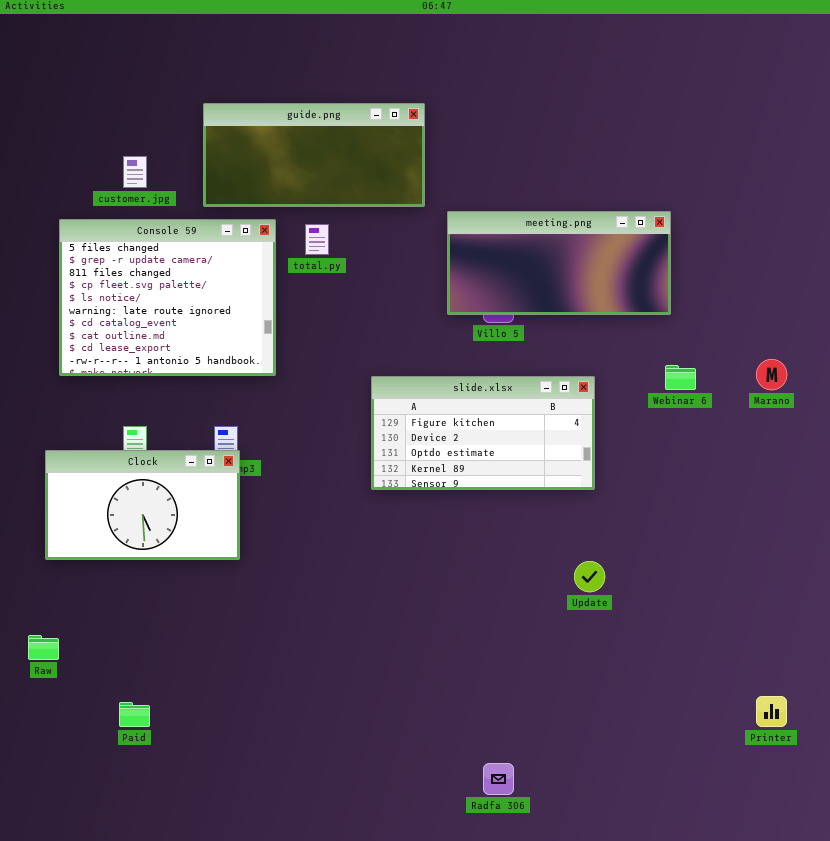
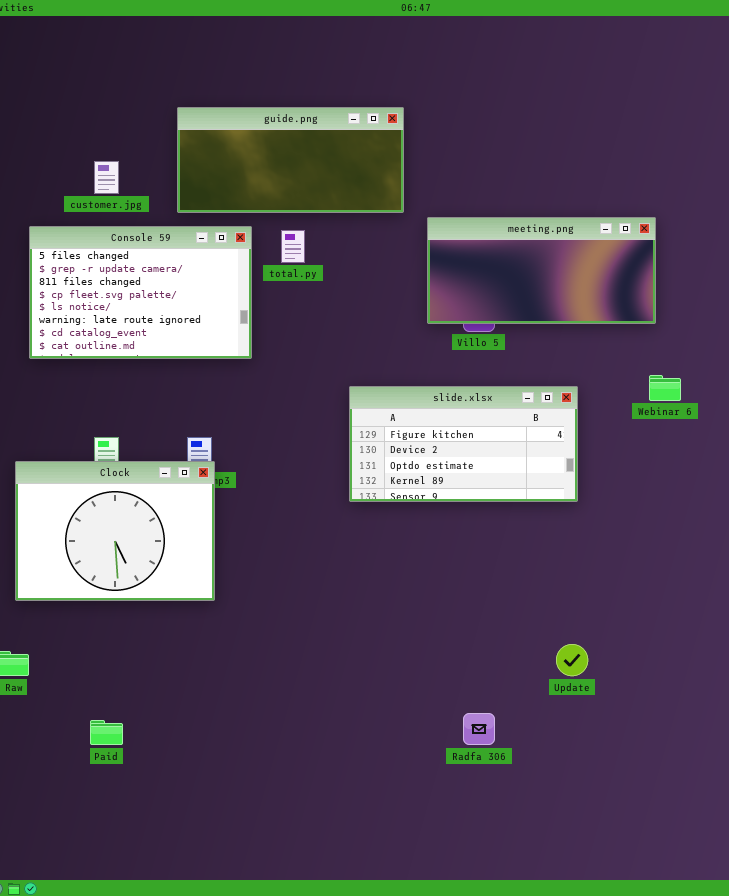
Console 59: [59,219,276,376] -> [29,226,252,359], resized
Clock: [45,450,240,560] -> [15,461,215,601], resized
Update: [574,561,605,592] -> [556,644,588,676], moved
Radfa 306: [483,763,514,795] -> [463,713,495,745], moved

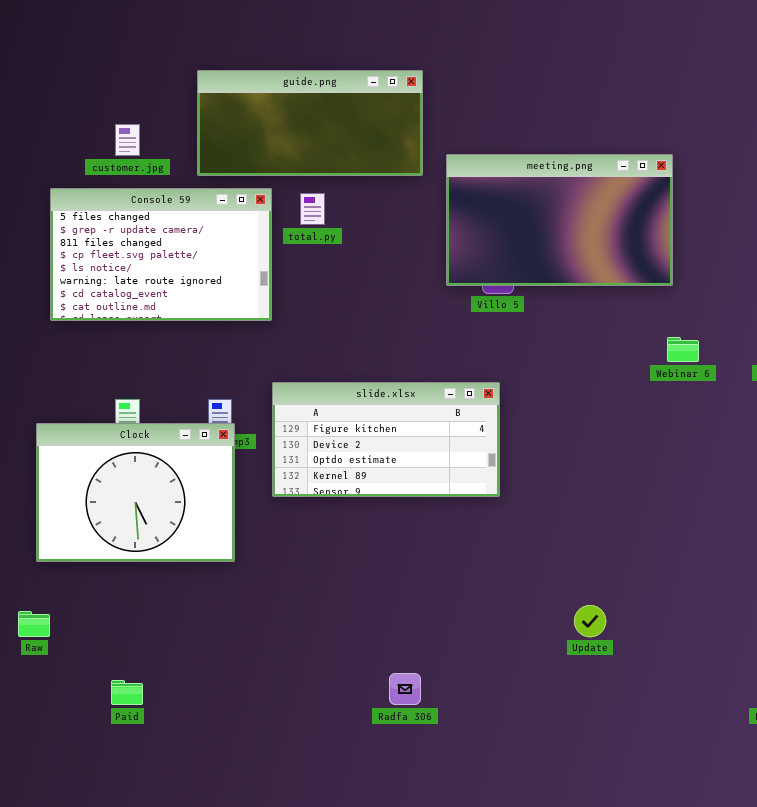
meeting.png: [427,217,656,324] -> [446,154,673,286], resized
slide.xlsx: [349,386,578,502] -> [272,382,500,497], moved
Radfa 306: [463,713,495,745] -> [389,673,421,705], moved

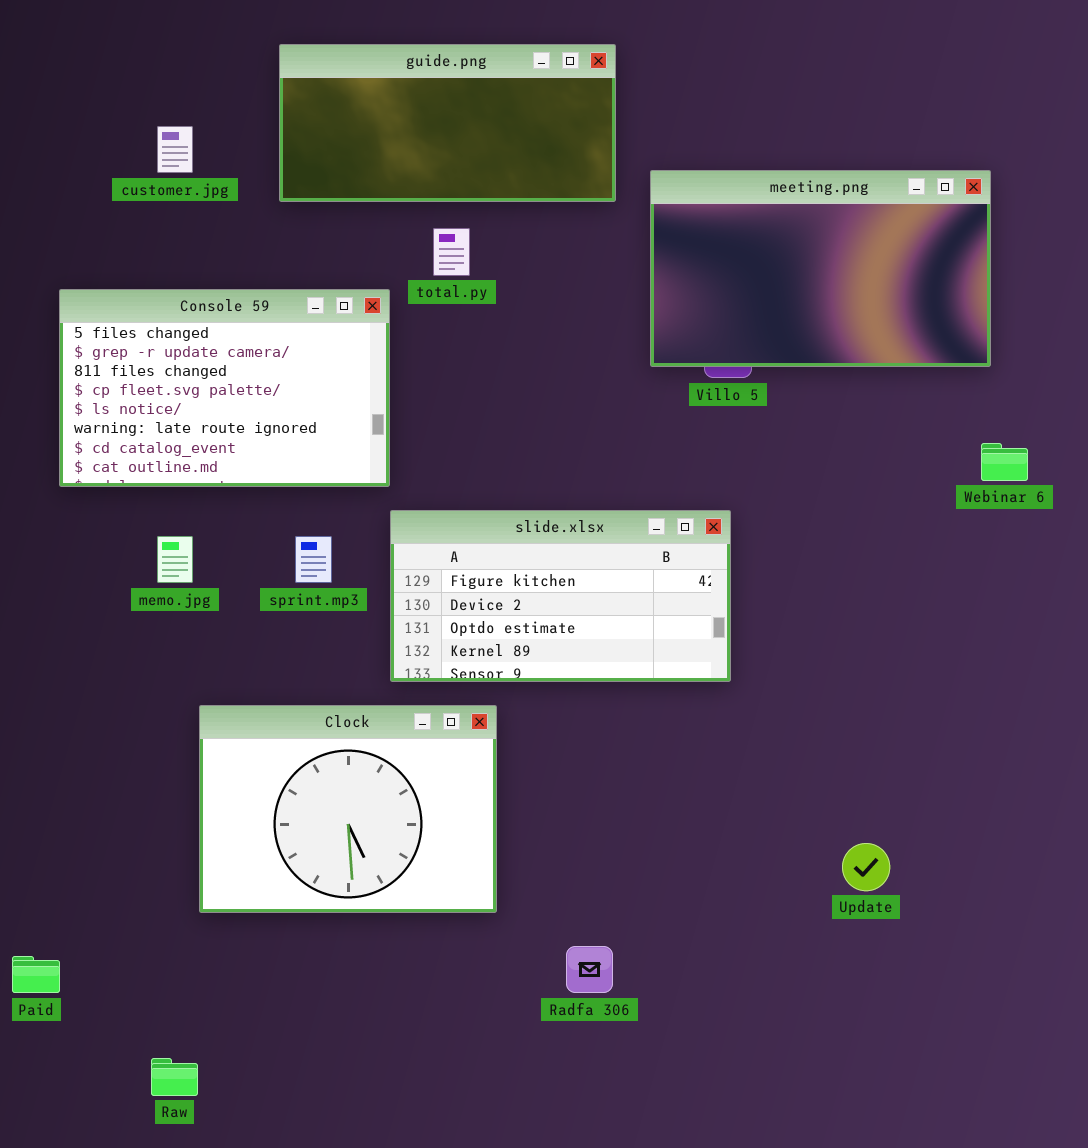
Console 59: [50,188,272,321] -> [59,289,390,487], moved
Clock: [36,423,235,562] -> [199,705,497,913], moved
Raw: [18,611,50,637] -> [151,1058,198,1096], moved
Paid: [111,680,143,705] -> [12,956,60,993], moved

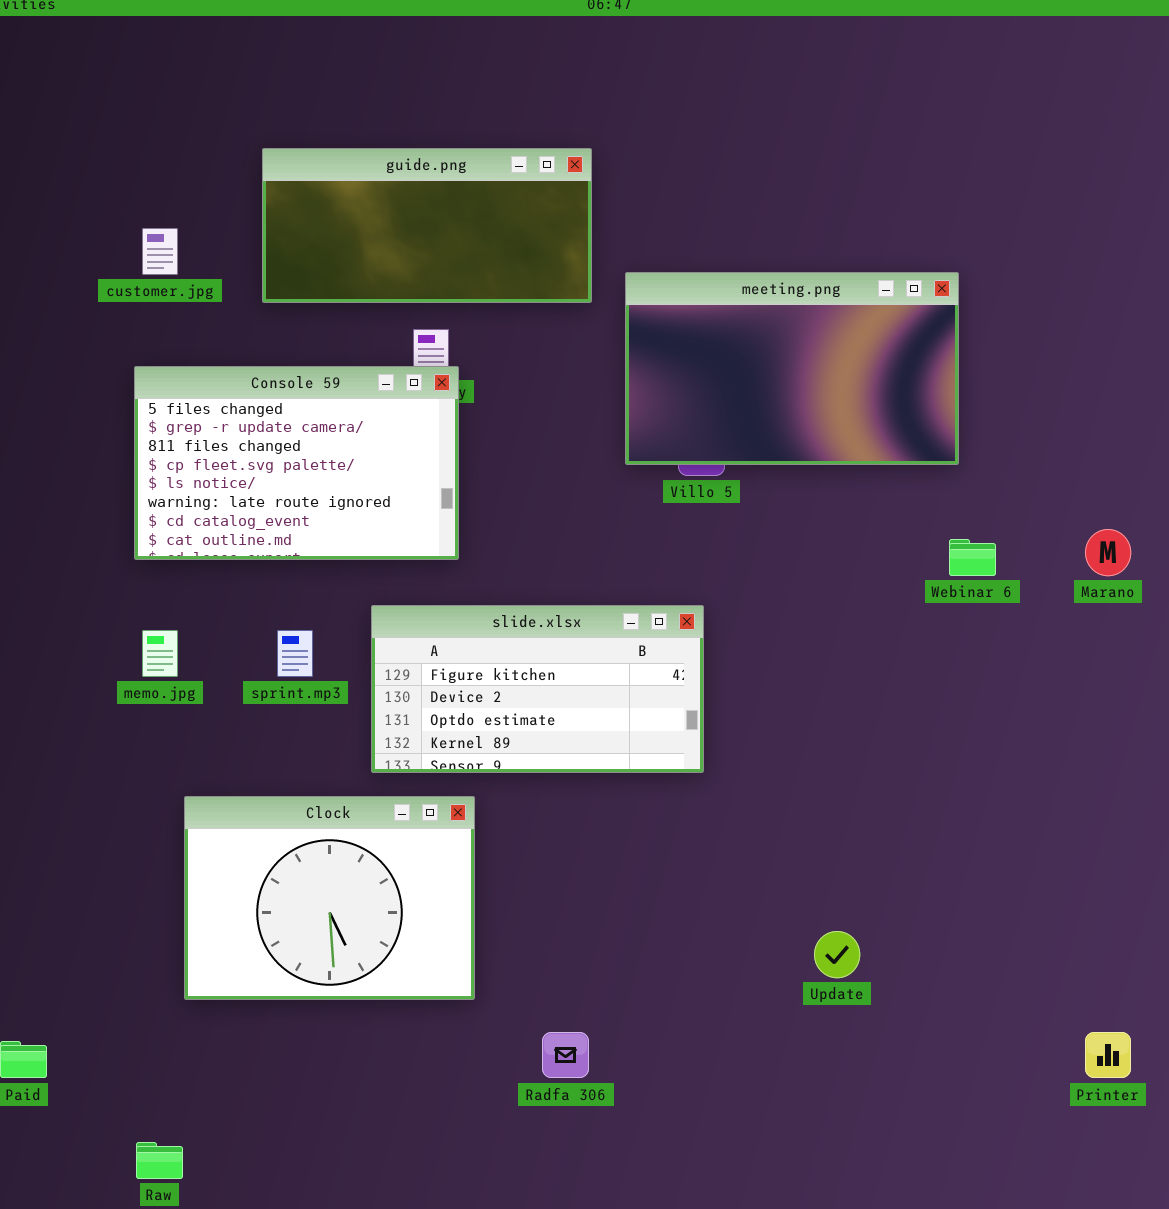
Console 59: [59,289,390,487] -> [134,366,459,560], moved

